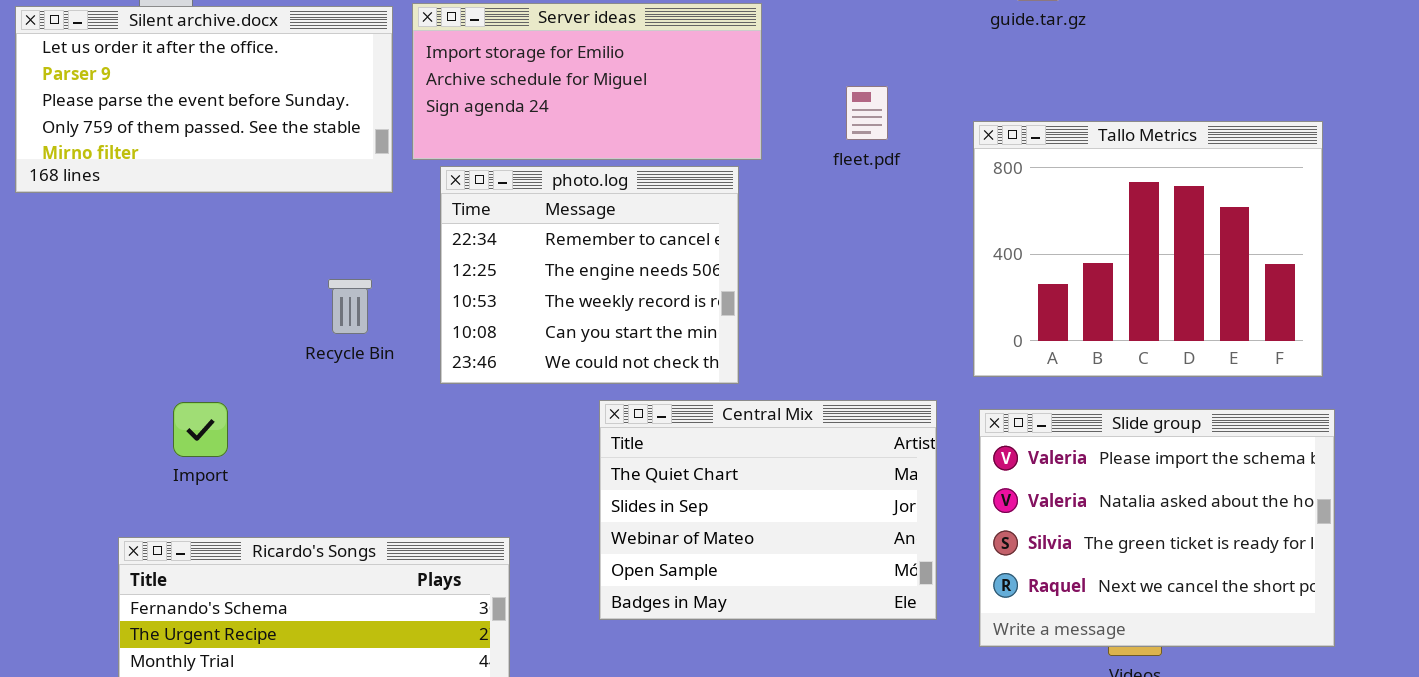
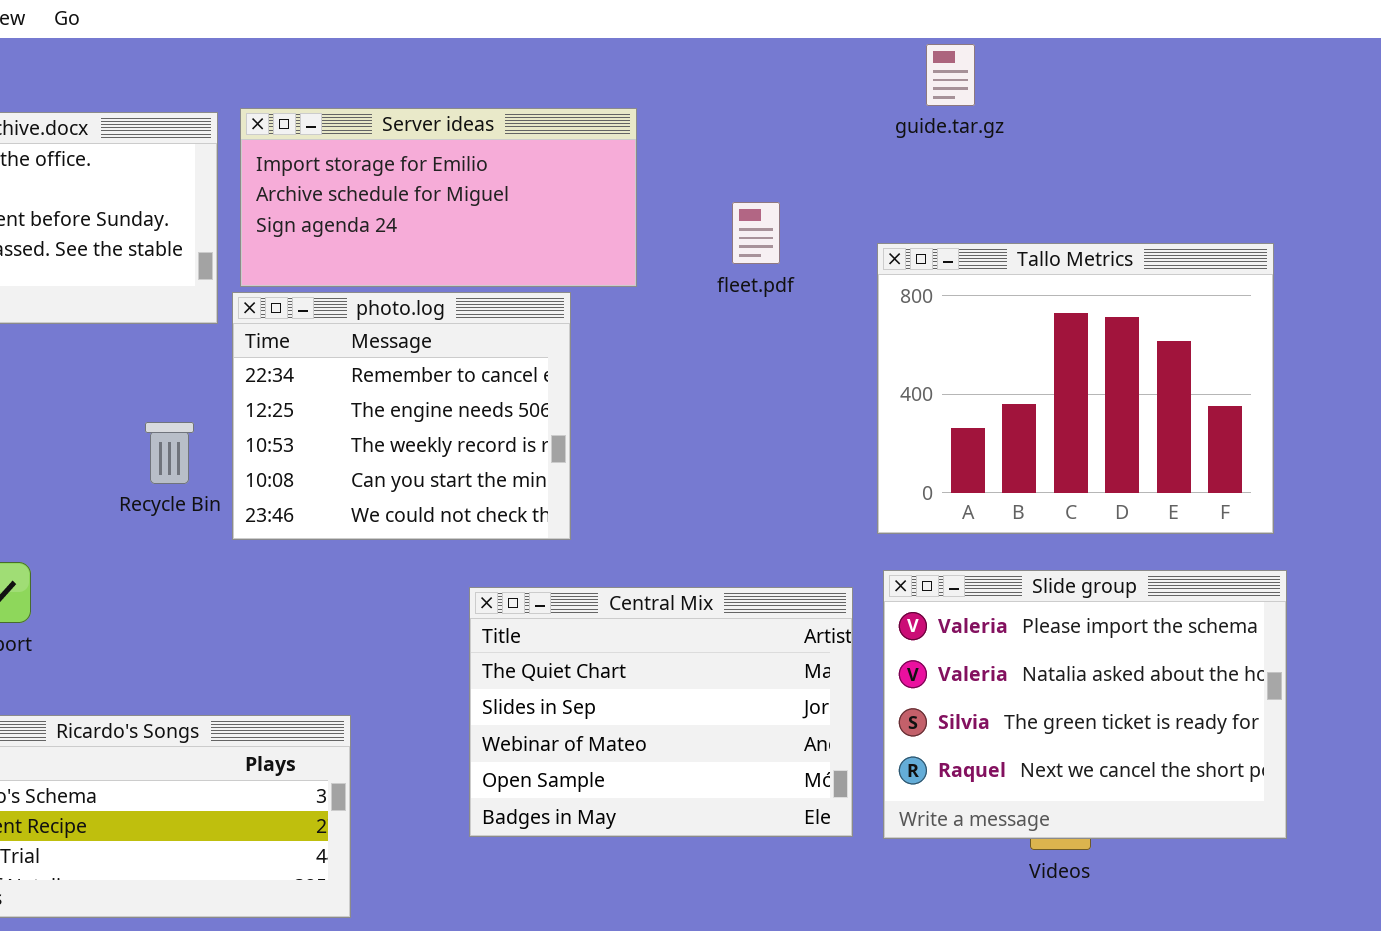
photo.log: [440,166,739,384] -> [232,292,571,540], moved
Central Mix: [599,400,937,620] -> [469,587,853,837], moved

